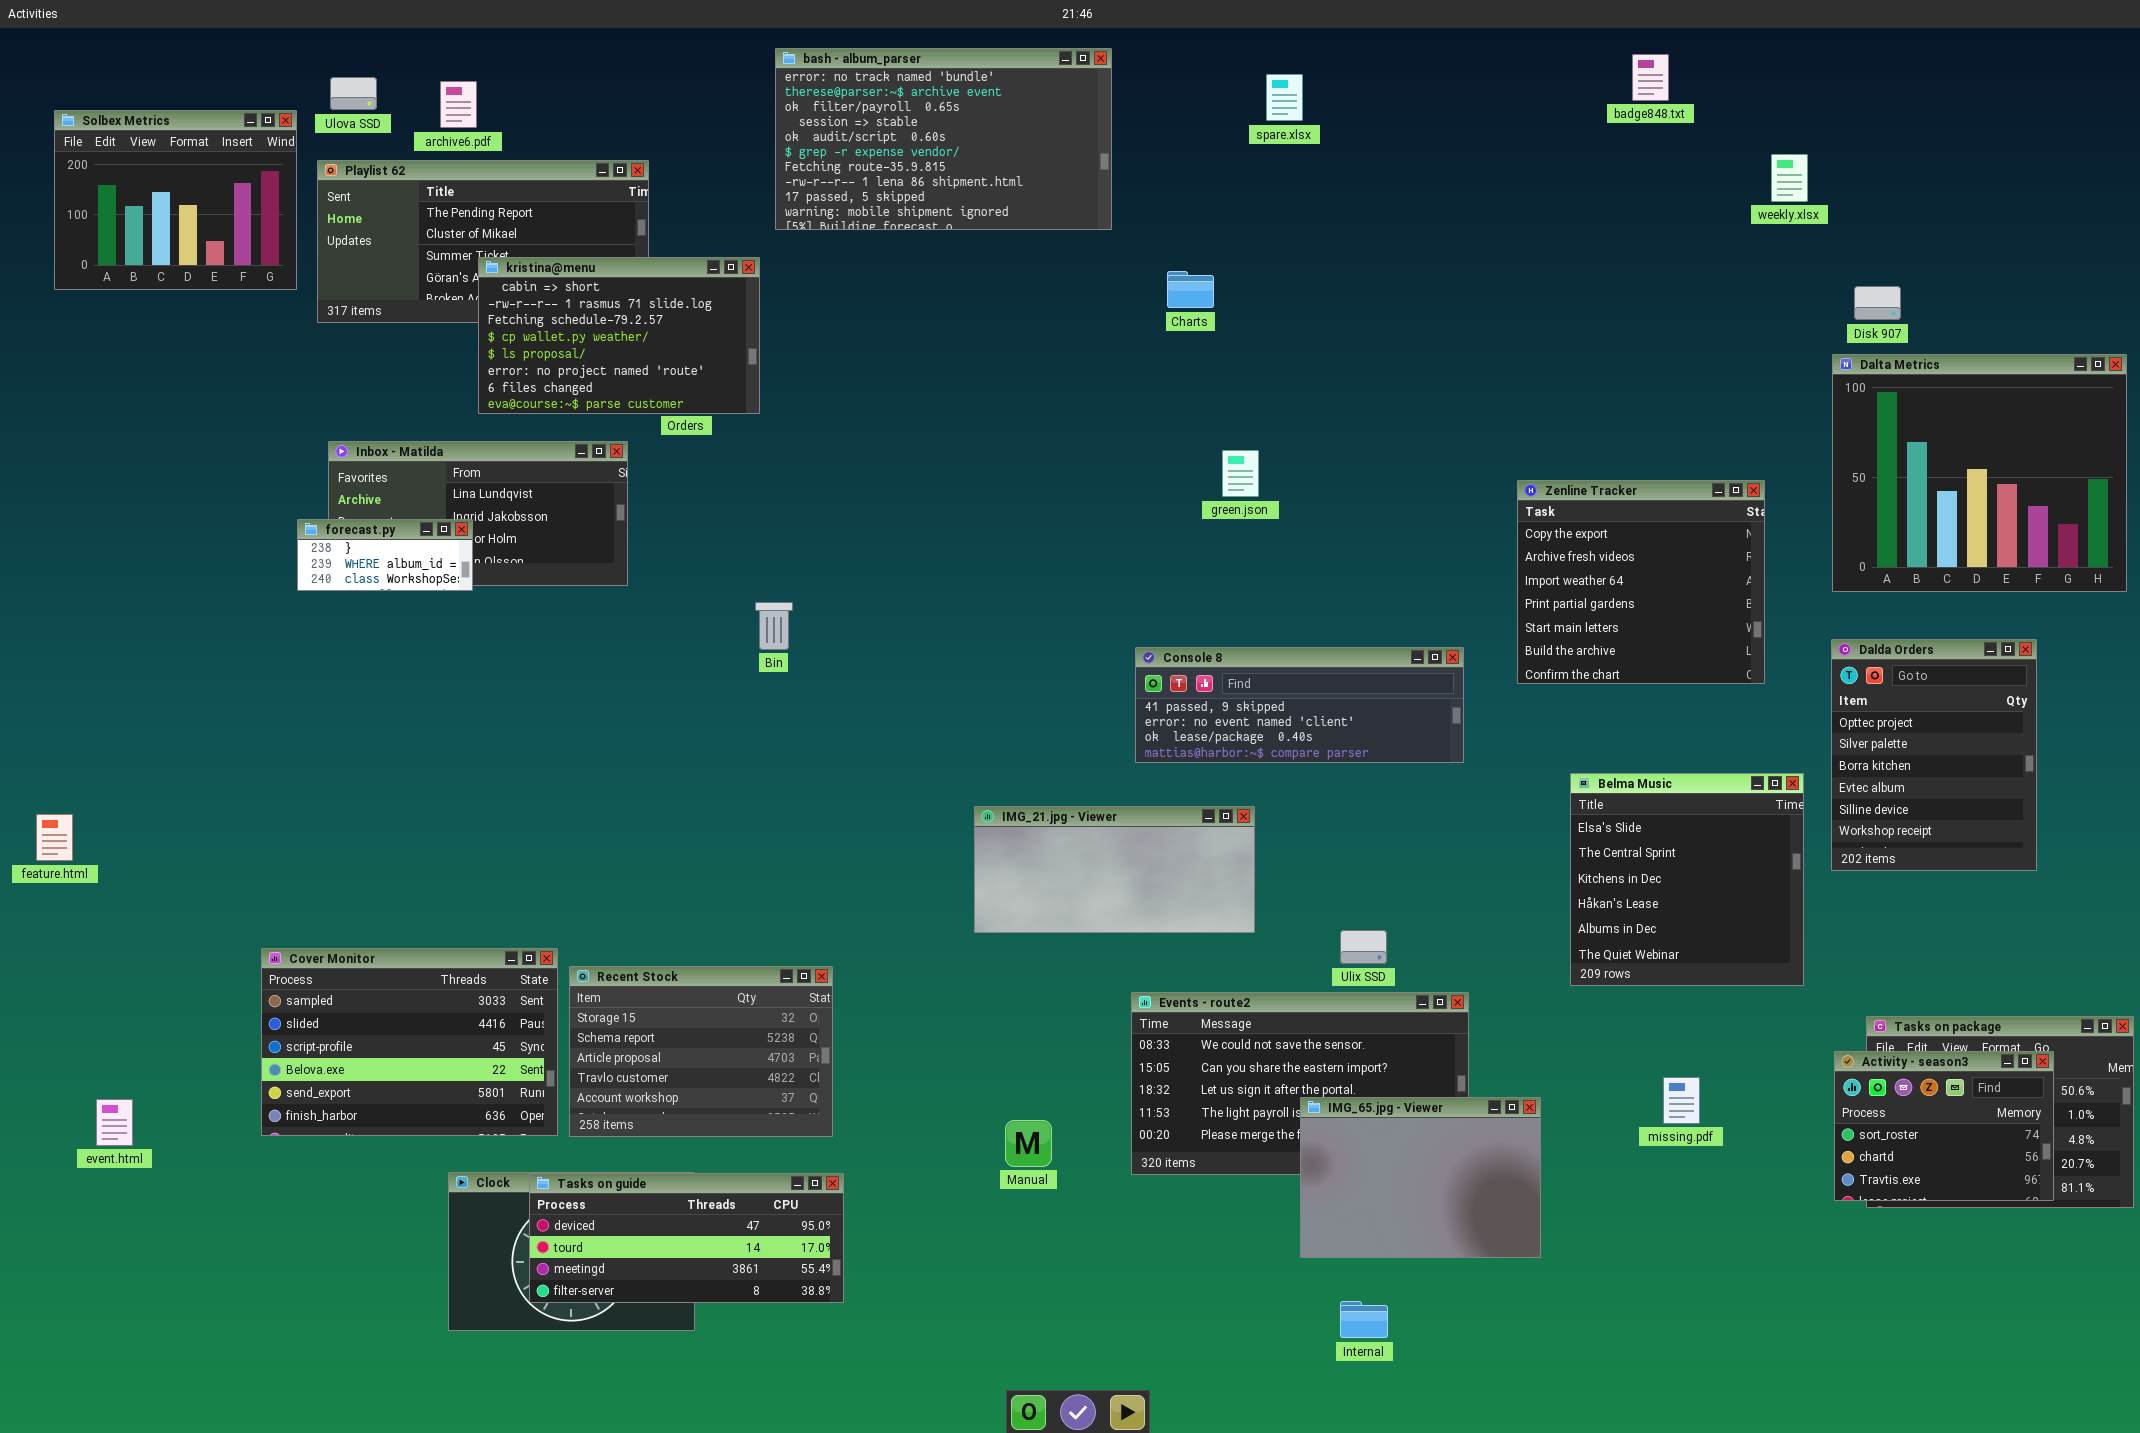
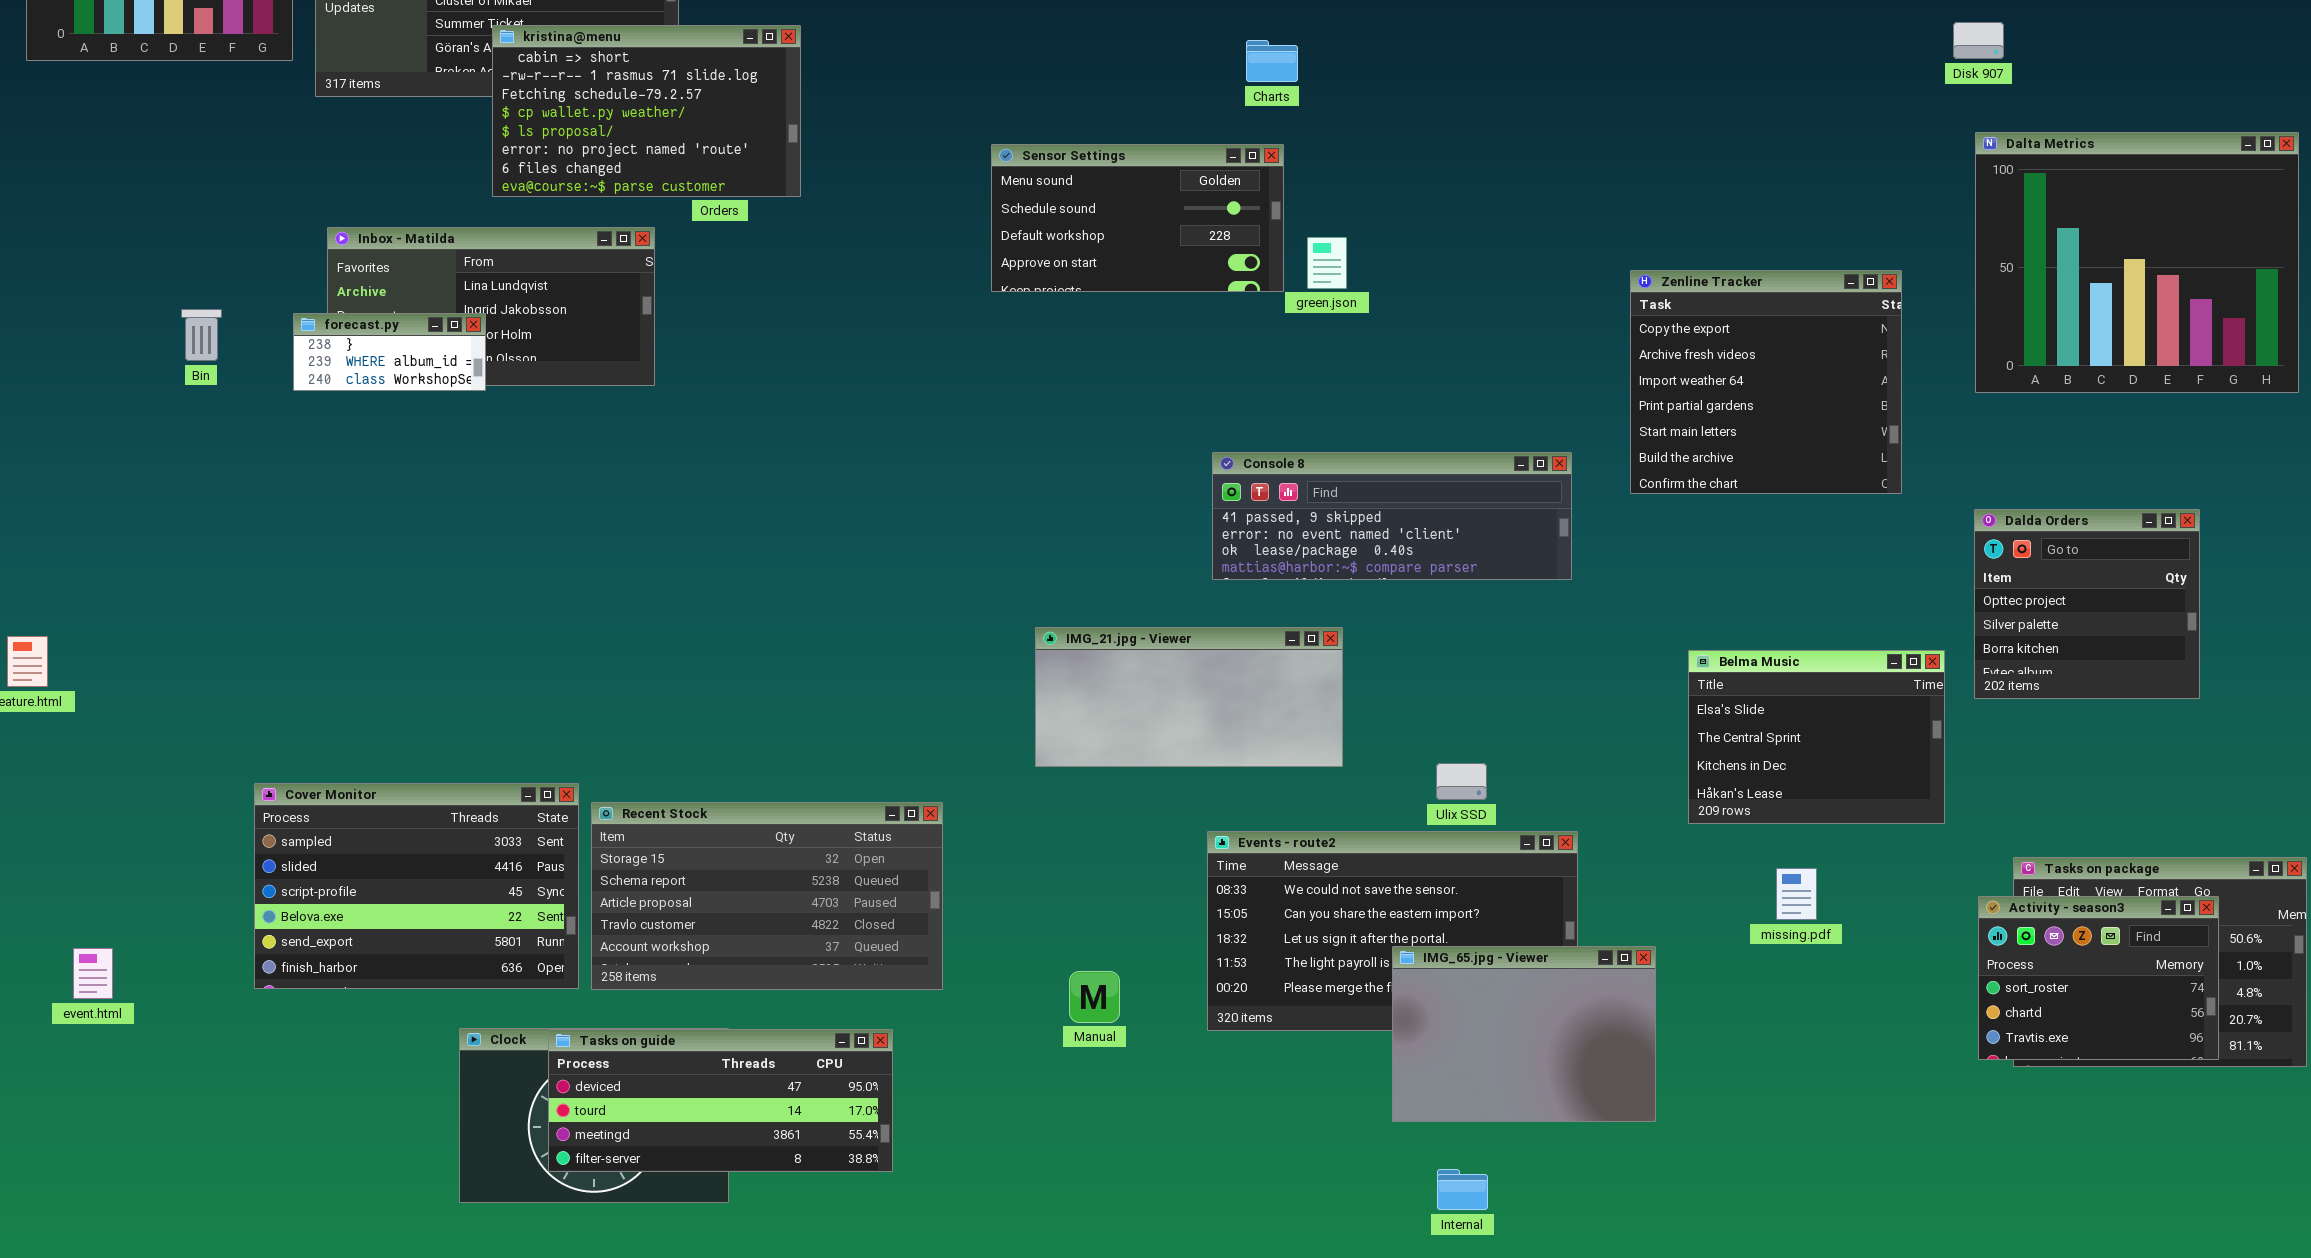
Disk 907: [1854,286,1901,320] -> [1953,22,2004,59], moved
Sensor Settings: none -> [991,144,1284,292], opened
Bin: [755,602,793,650] -> [181,309,222,361], moved
Dalda Orders: [1831,639,2037,871] -> [1974,509,2200,699], resized
Belma Music: [1570,773,1804,986] -> [1688,650,1945,824], resized
Recent Stock: [569,966,833,1137] -> [591,802,943,990], resized
missing.pdf: [1663,1077,1700,1124] -> [1776,868,1817,920], moved

